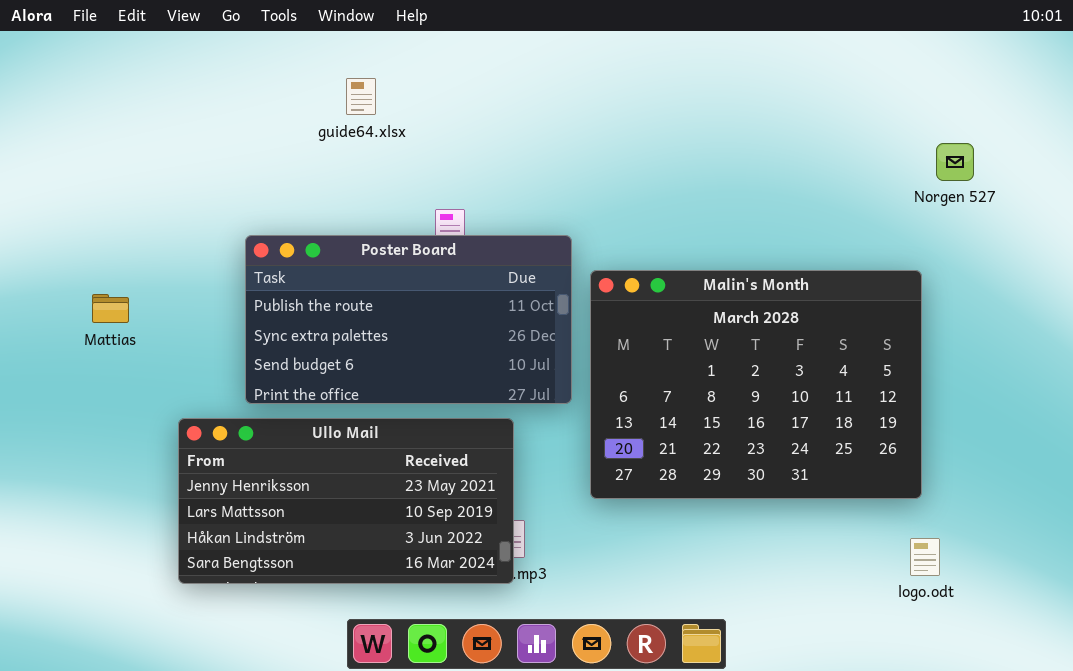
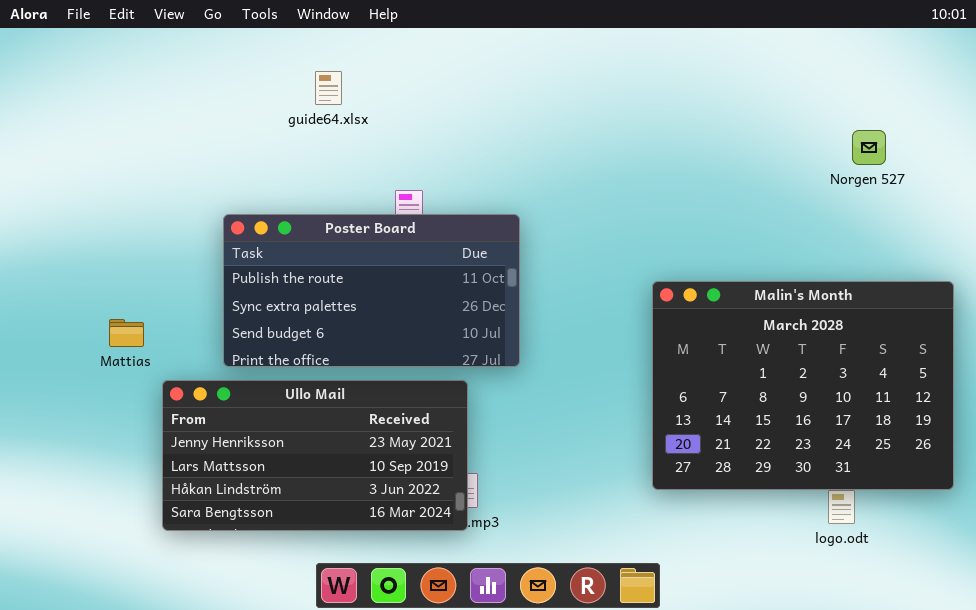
Malin's Month: [590,270,922,499] -> [652,281,954,490], moved
Mattias: [92,294,129,323] -> [109,319,144,347], moved

